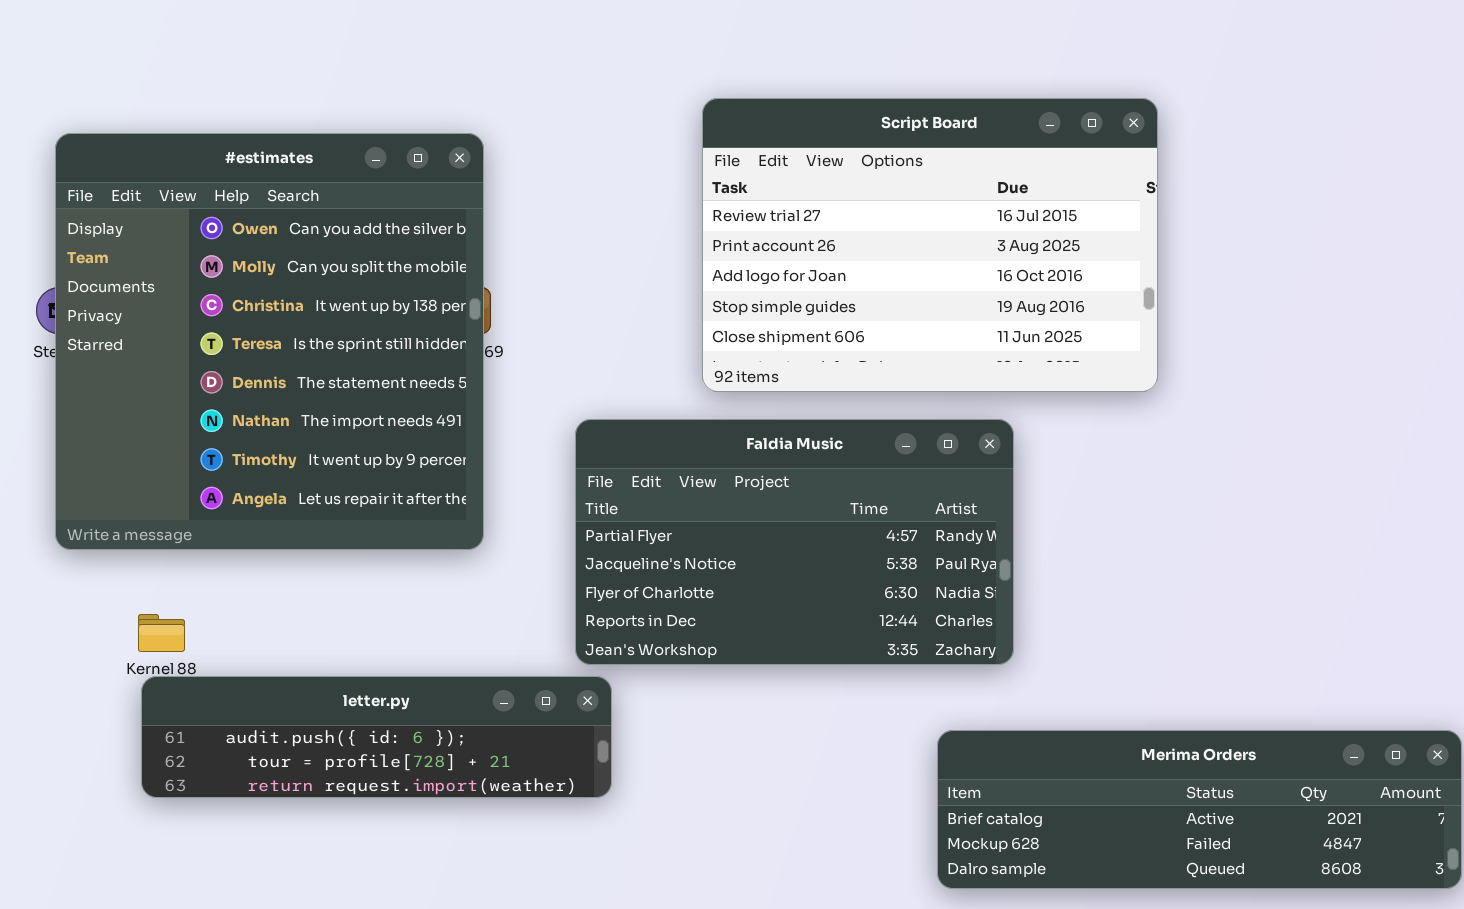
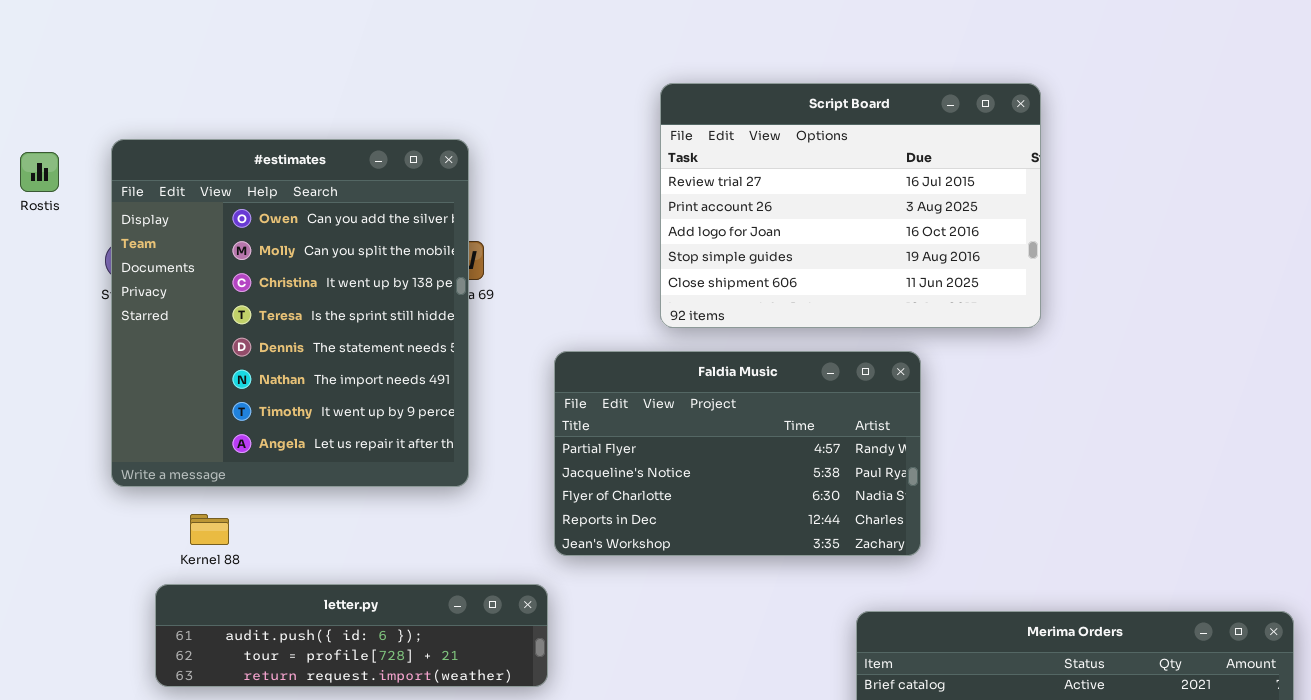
#estimates: [55,133,484,550] -> [111,139,469,487], moved
letter.py: [141,676,612,798] -> [155,584,548,687], moved

